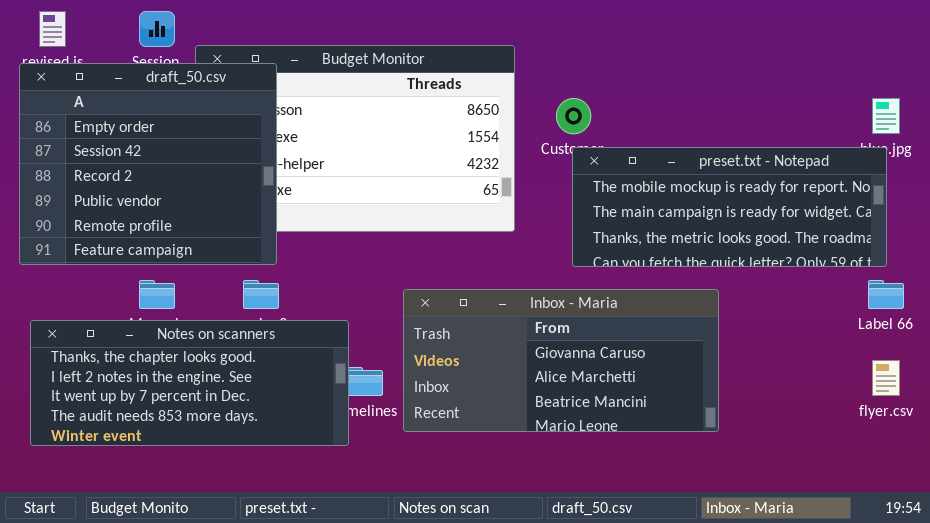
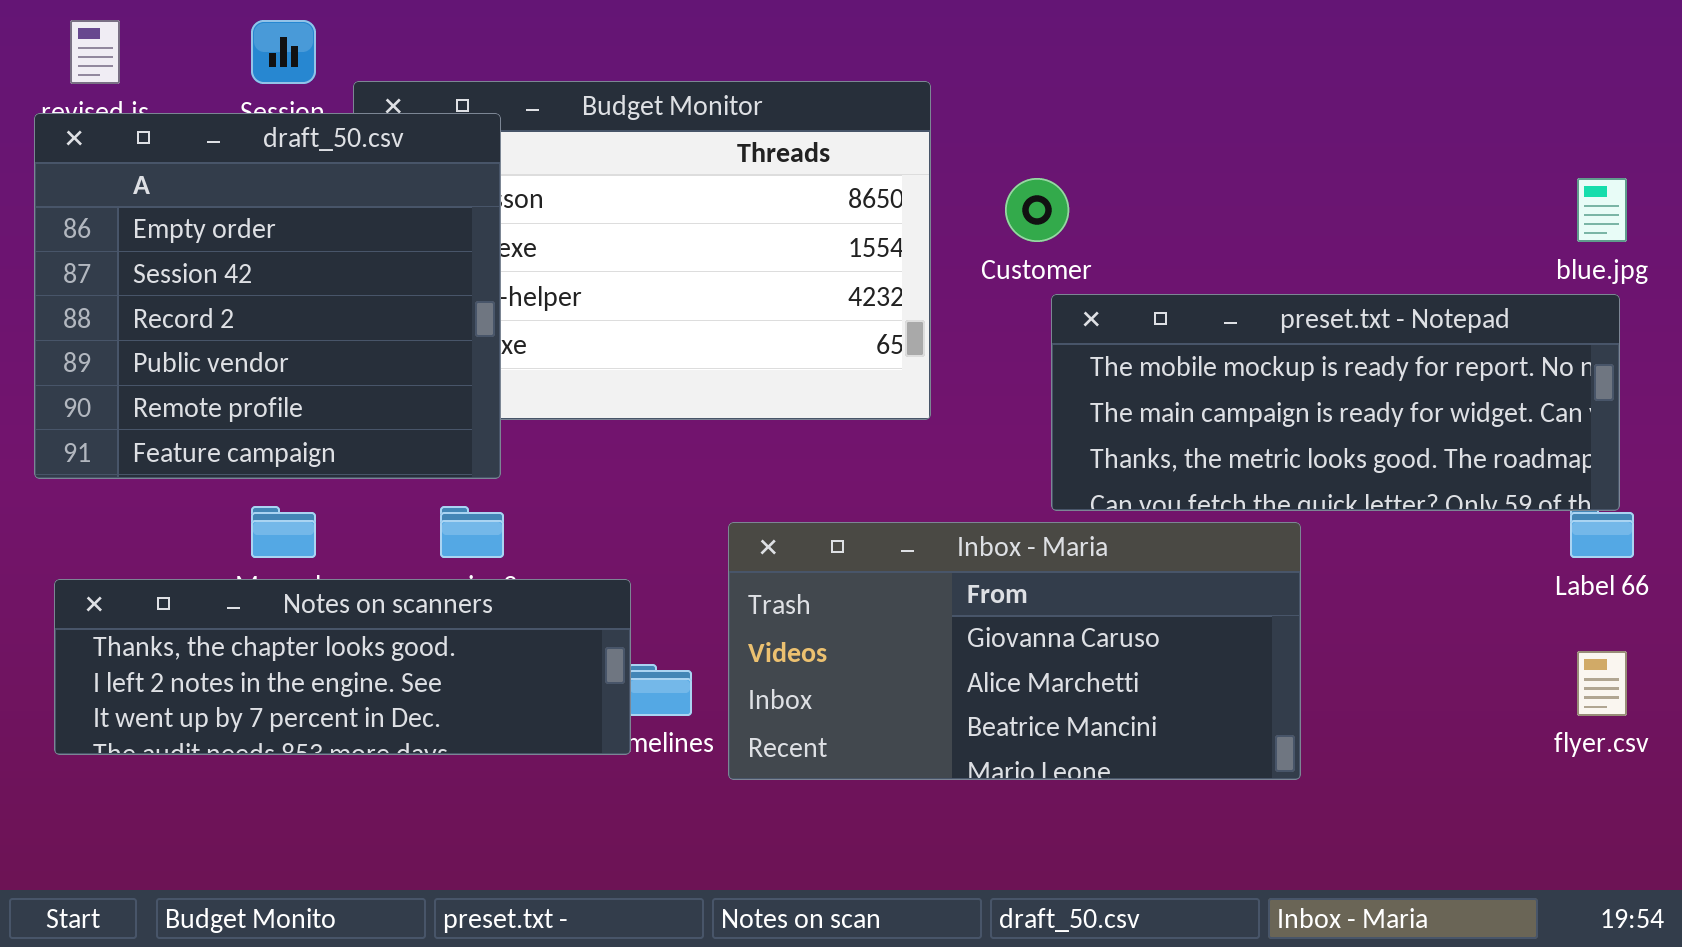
preset.txt - Notepad: [572,147,887,267] -> [1051,294,1620,511], moved
Notes on scanners: [30,320,349,446] -> [54,579,631,755], resized

